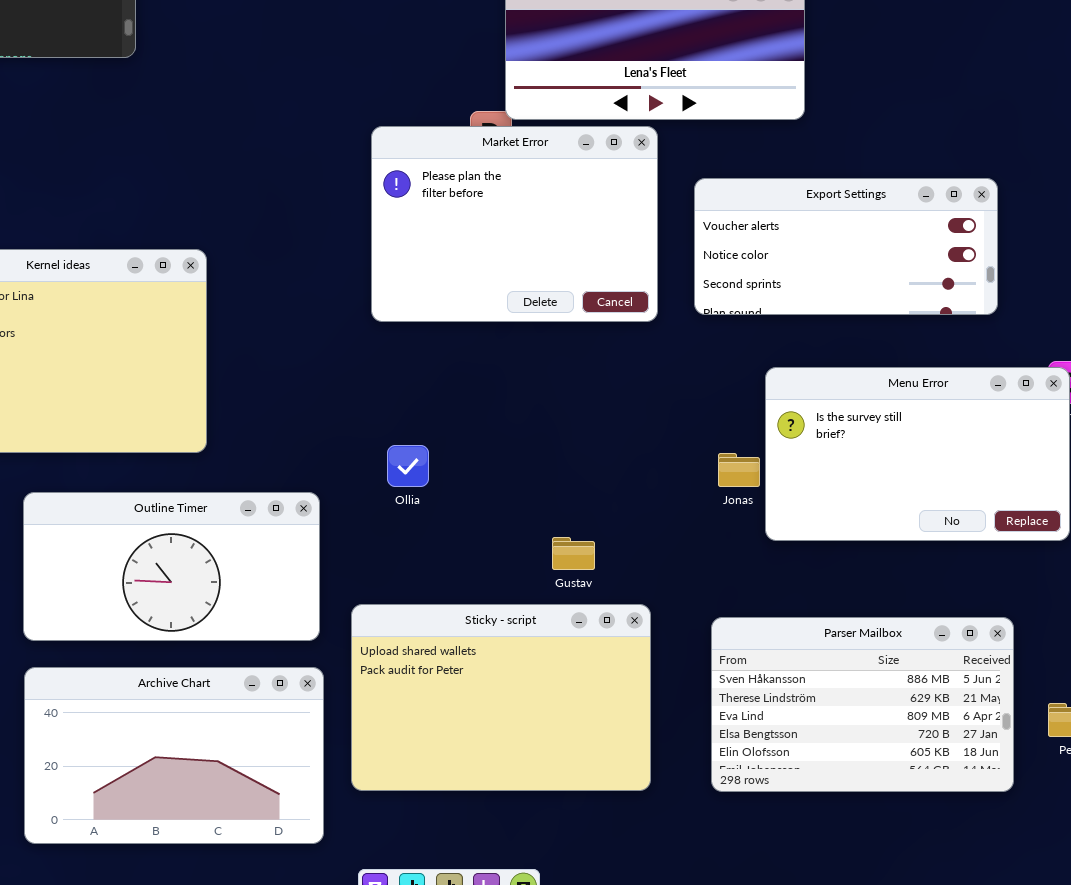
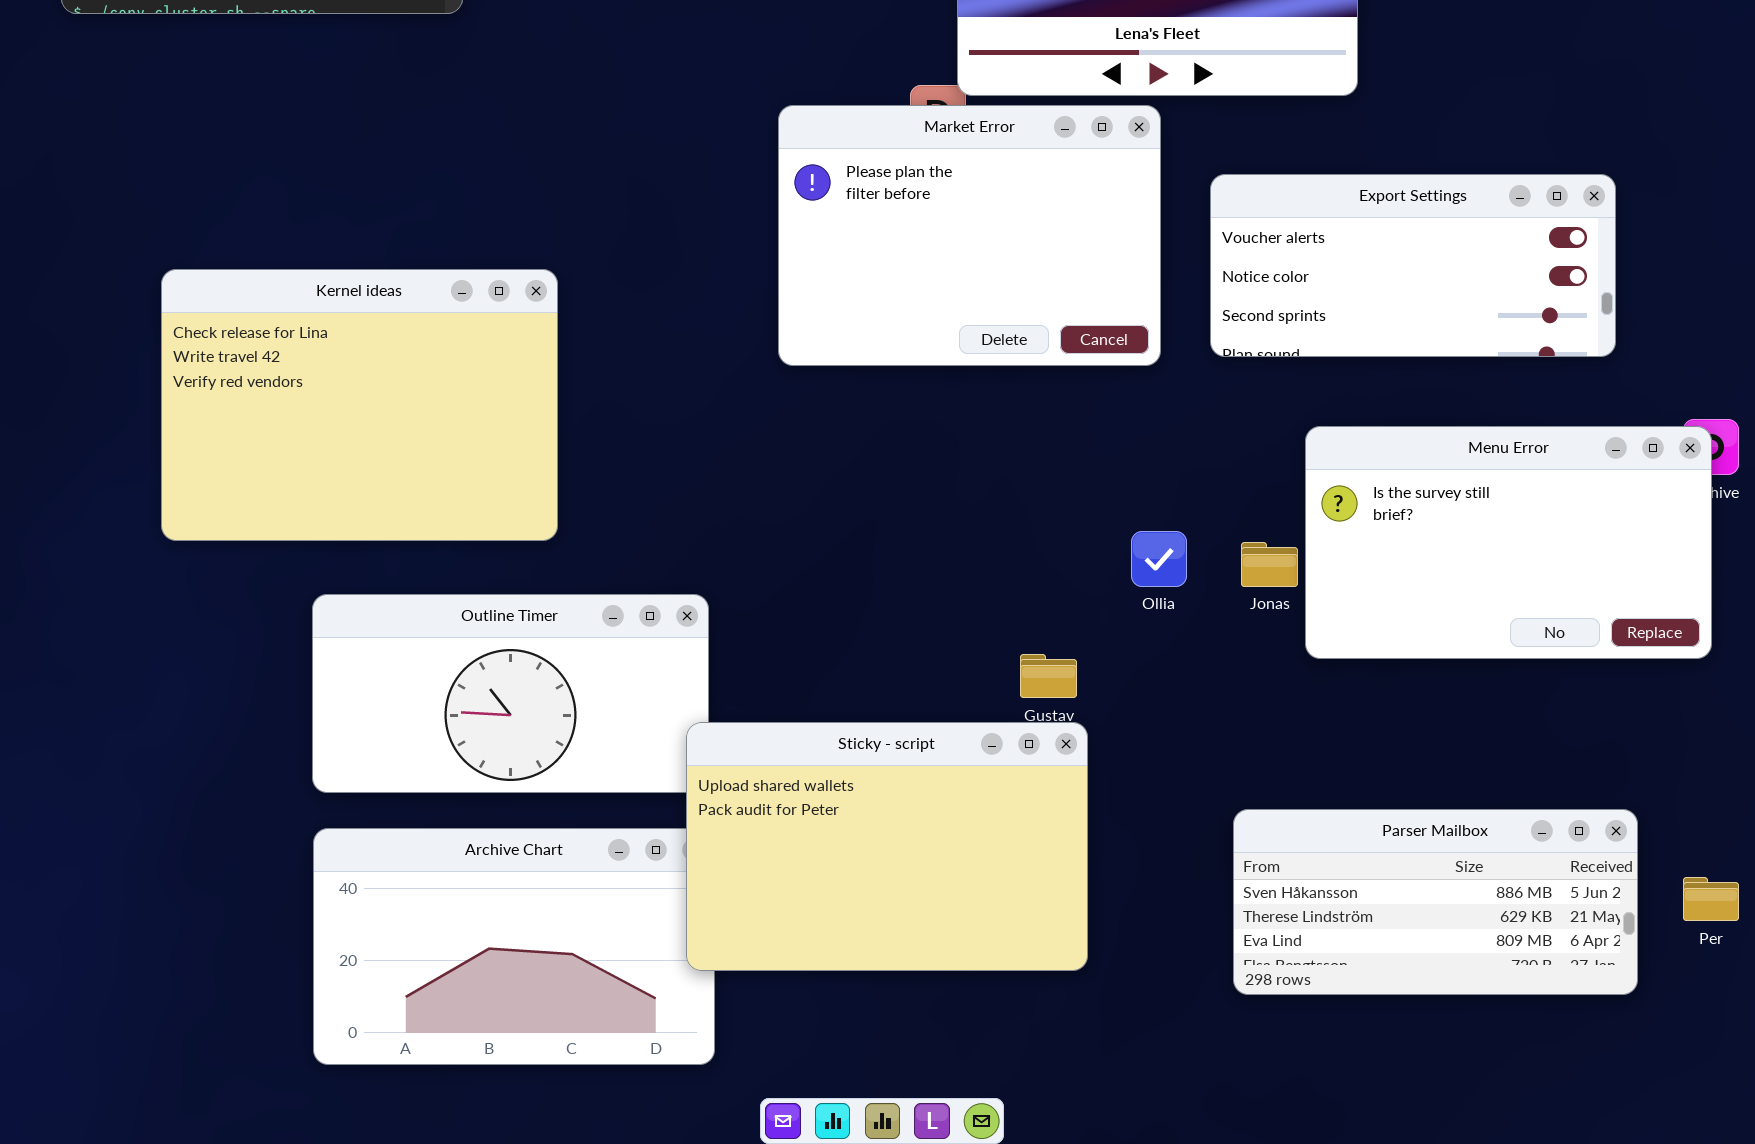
Ollia: [387,445,429,487] -> [1131,531,1187,587], moved
Sticky - script: [351,604,651,791] -> [686,722,1088,971], moved
Parser Mailbox: [711,617,1014,792] -> [1233,809,1638,995], resized

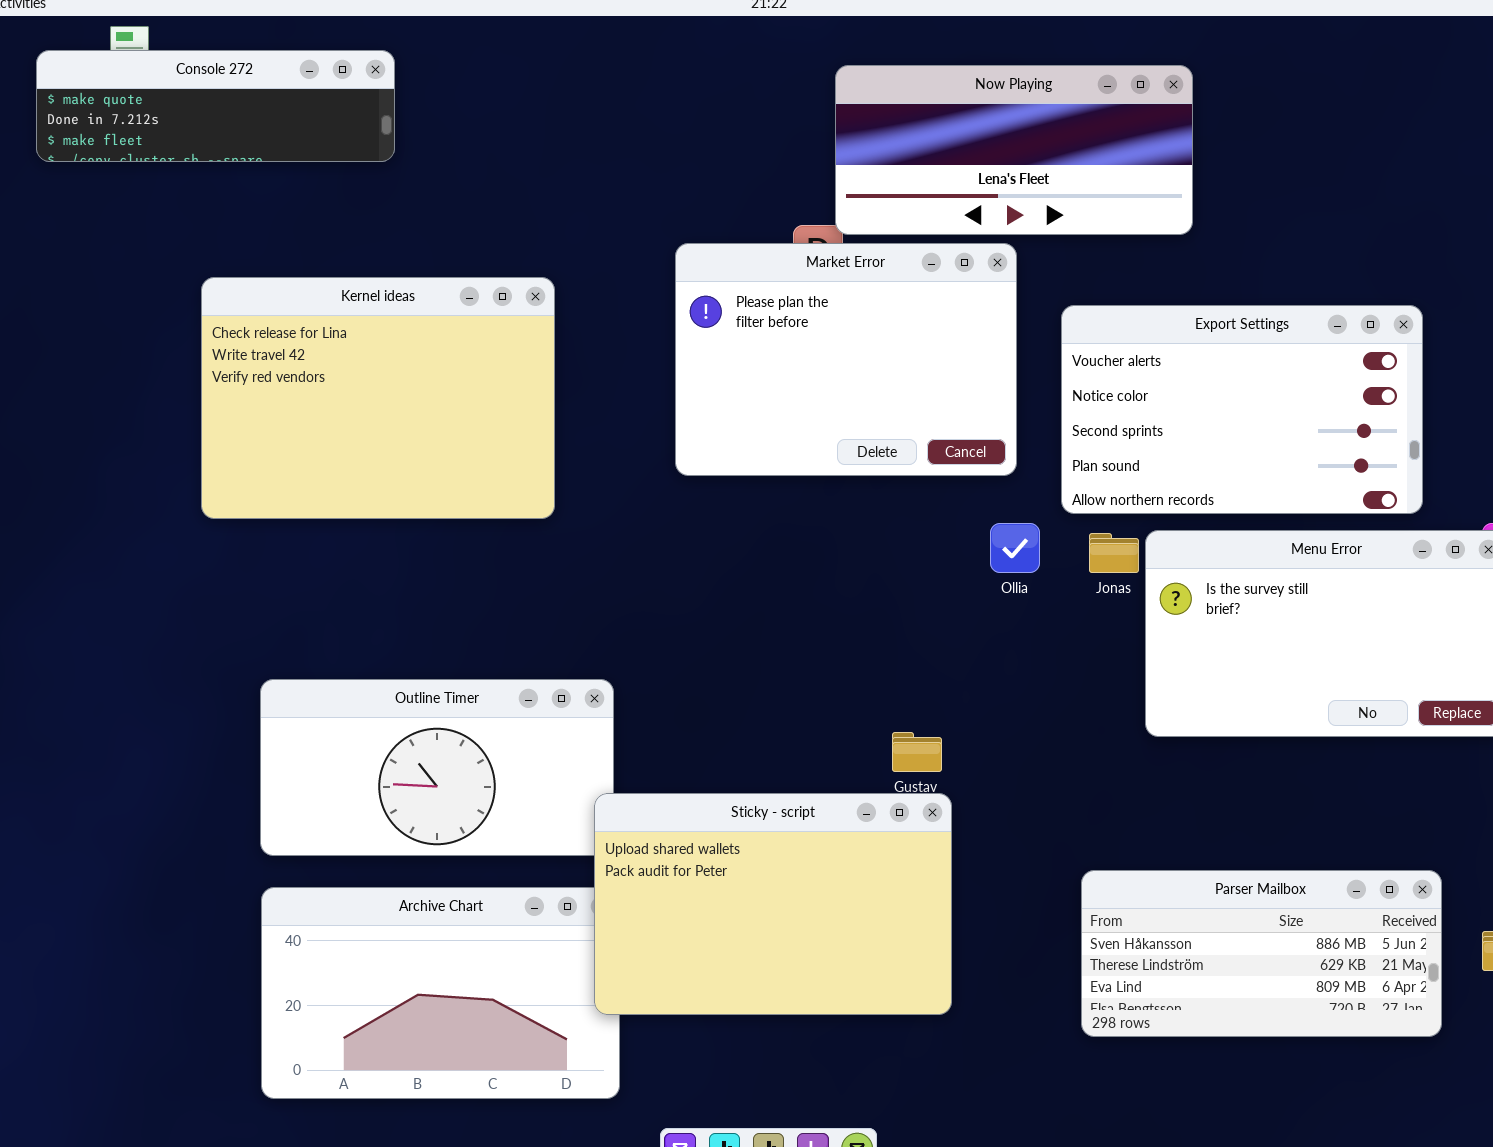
Export Settings: [1210,174,1616,357] -> [1061,305,1423,514], resized
Kernel ideas: [161,269,558,541] -> [201,277,555,519], moved
Ollia: [1131,531,1187,587] -> [990,523,1040,573], moved
Jonas: [1241,542,1298,587] -> [1089,533,1139,573], moved

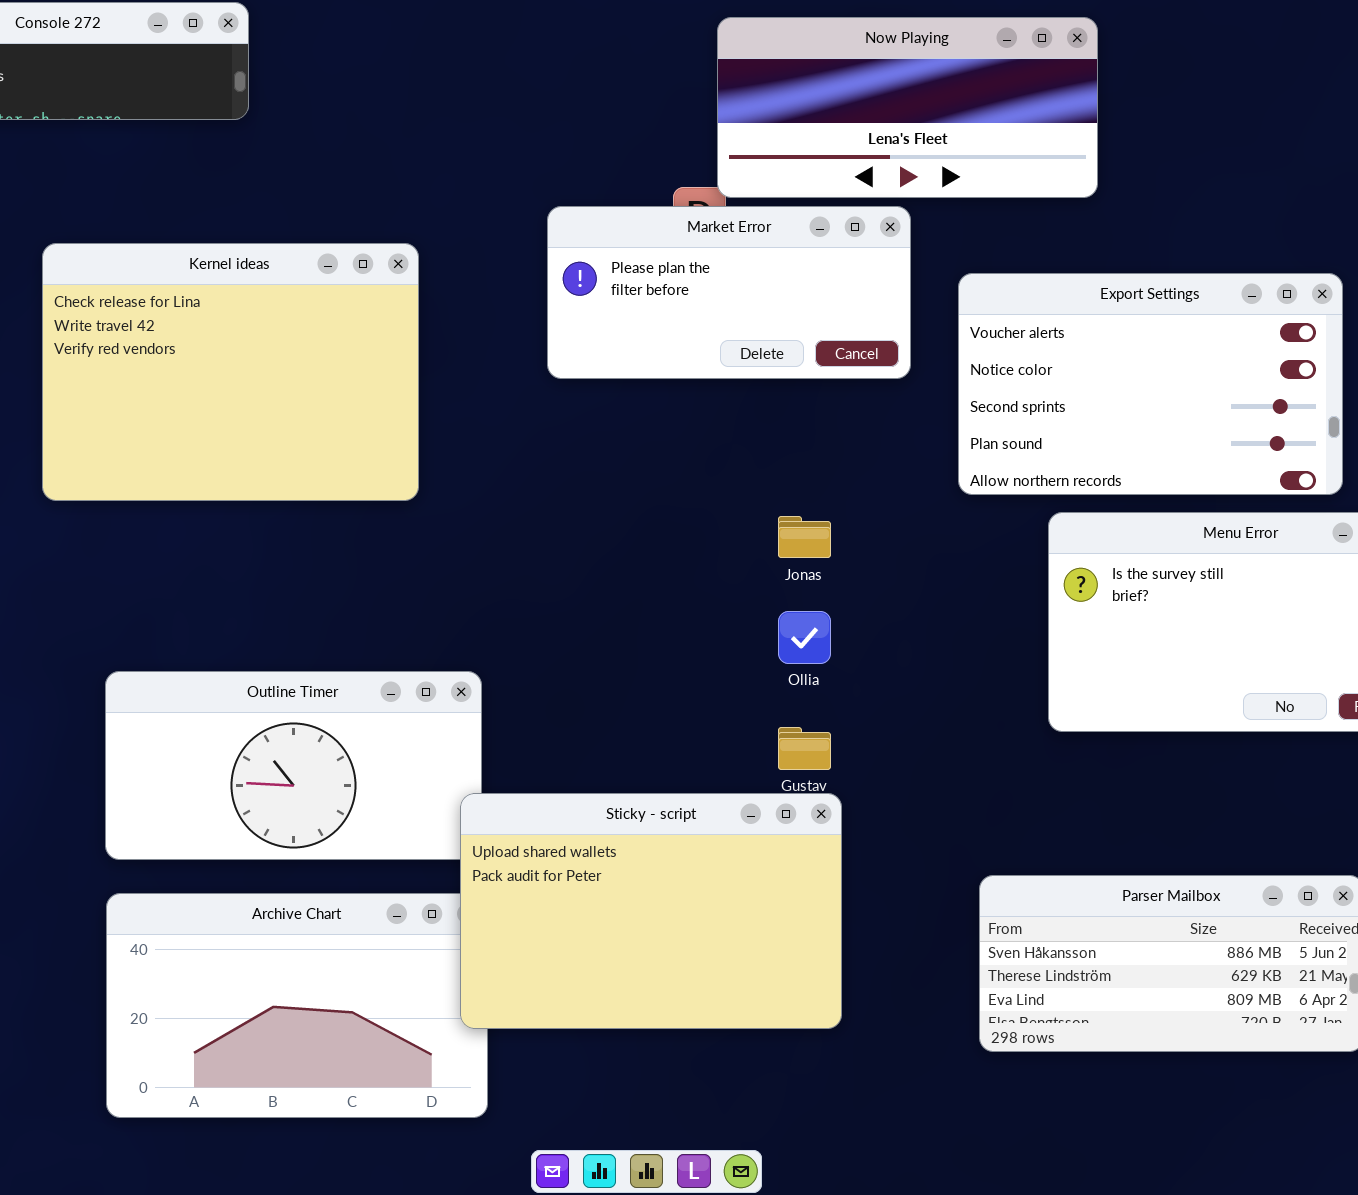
Market Error: [675,243,1017,476] -> [547,206,911,379], resized
Ollia: [990,523,1040,573] -> [778,611,831,664], moved
Jonas: [1089,533,1139,573] -> [778,516,831,558], moved

